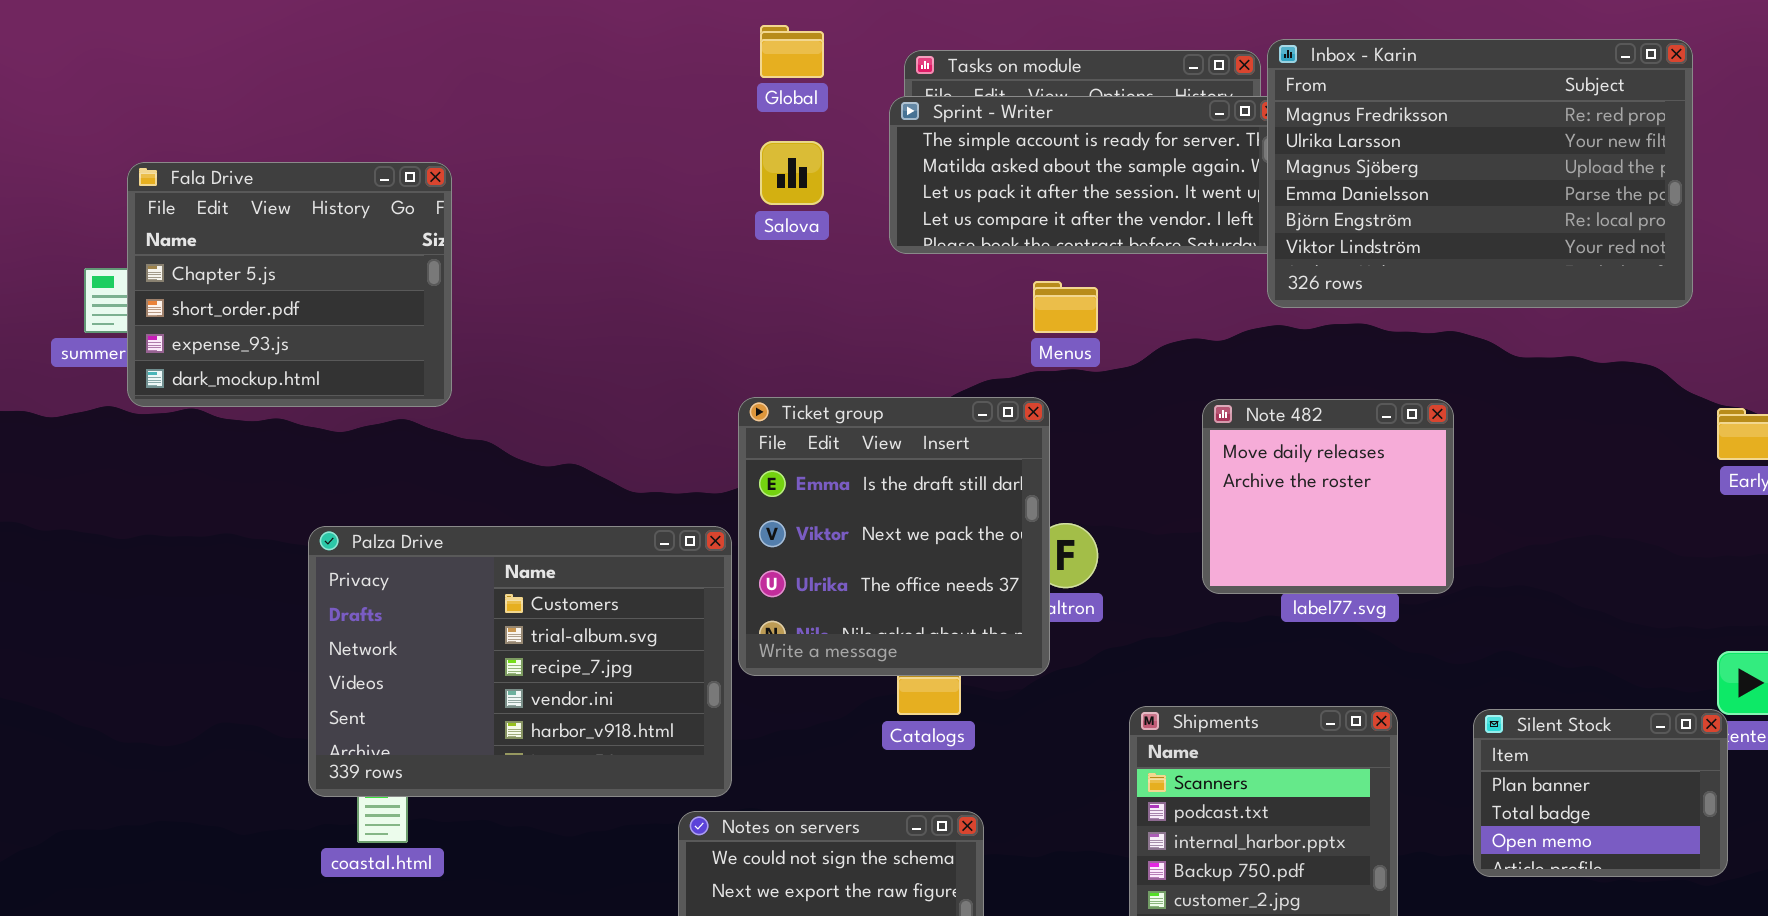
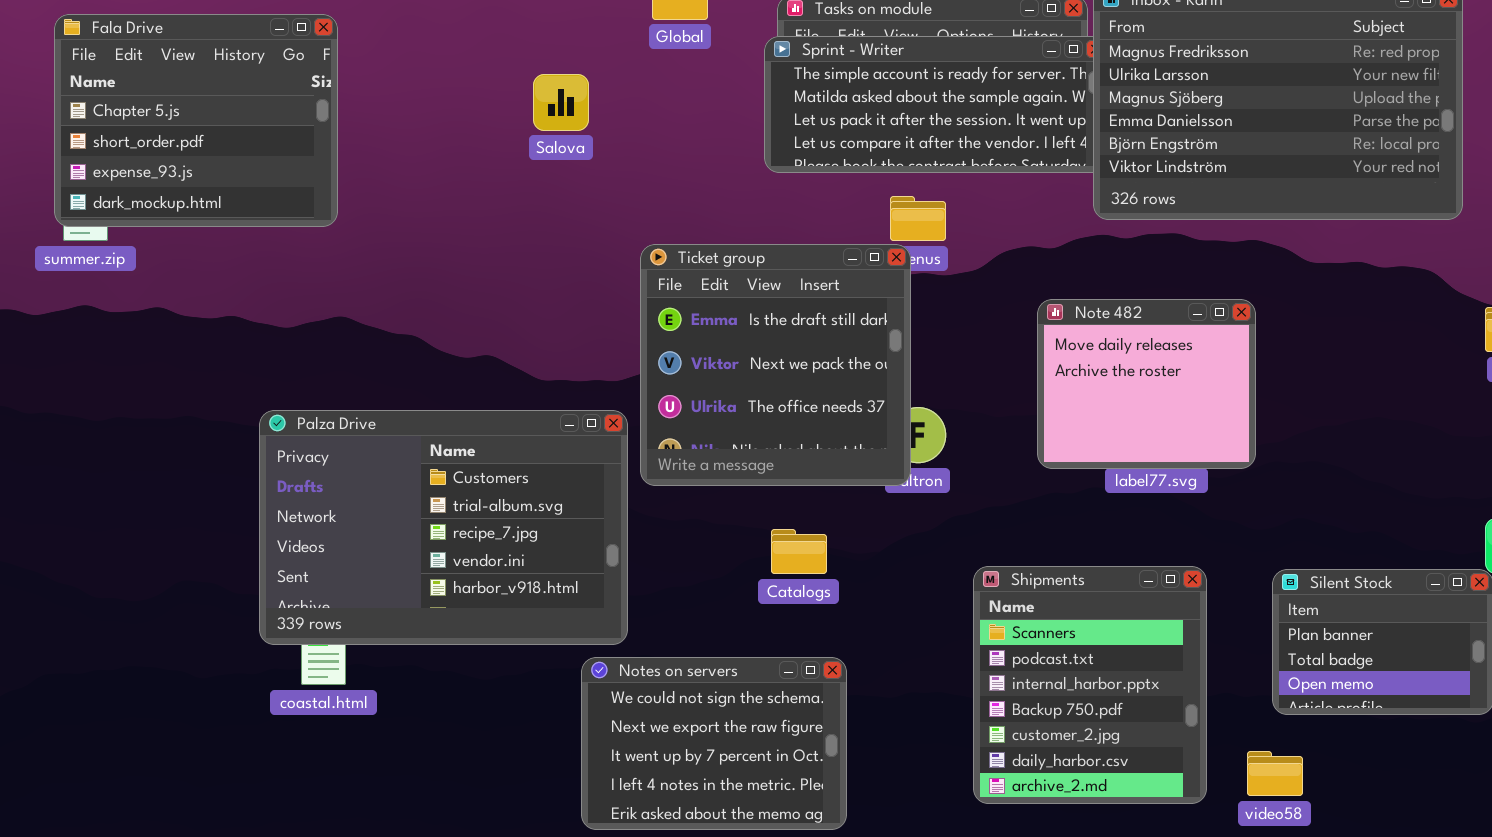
Salova: [760,141,824,205] -> [533,74,589,131], moved
Fala Drive: [127,162,452,407] -> [54,14,338,227], moved
Ticket group: [738,397,1050,676] -> [640,244,911,486], moved

